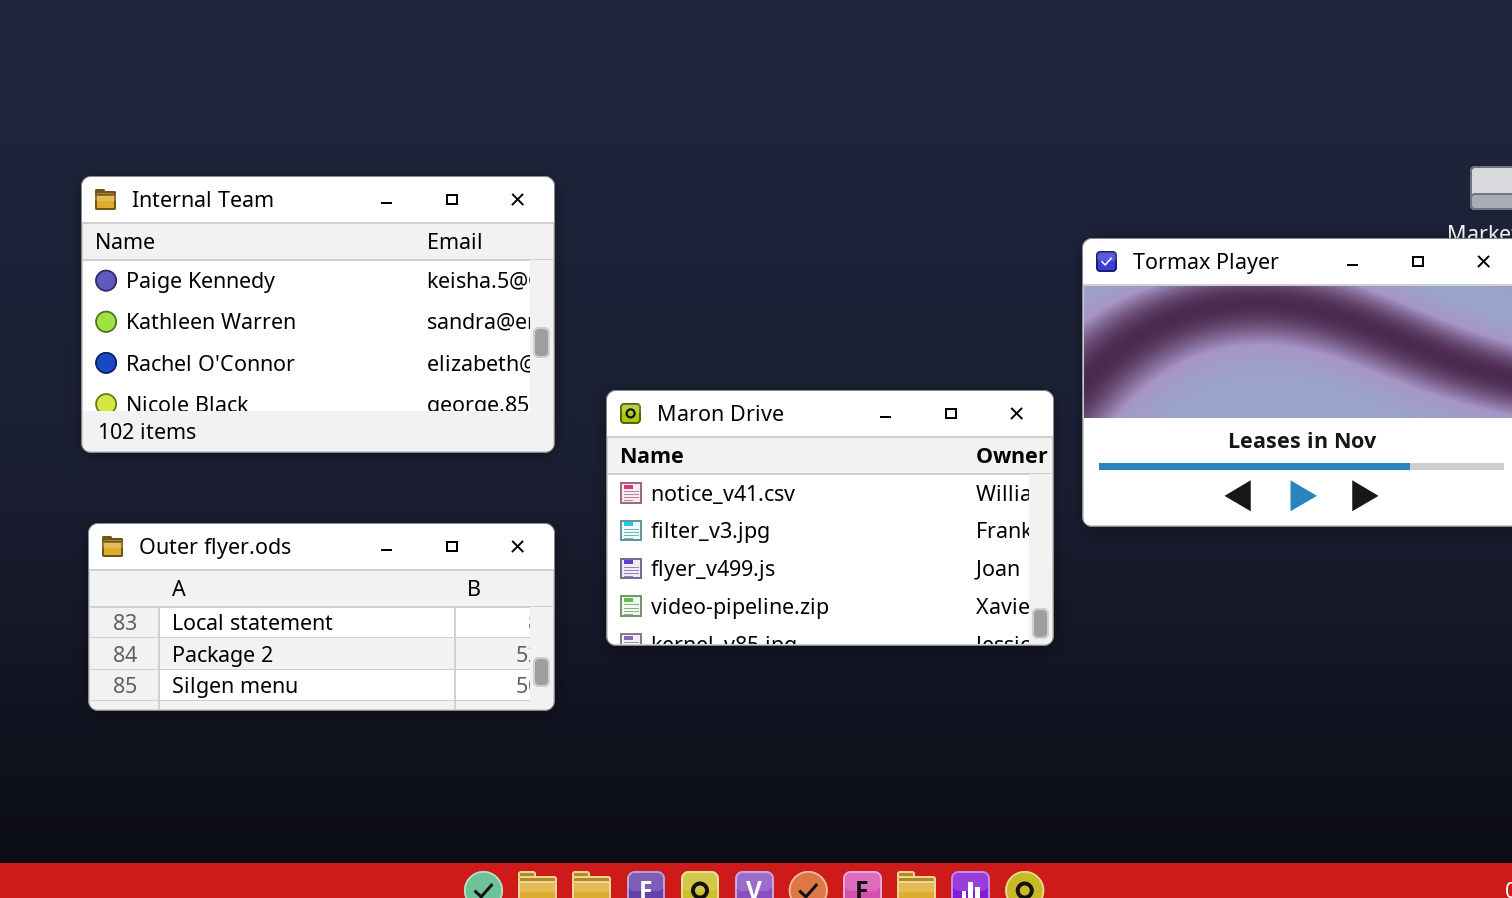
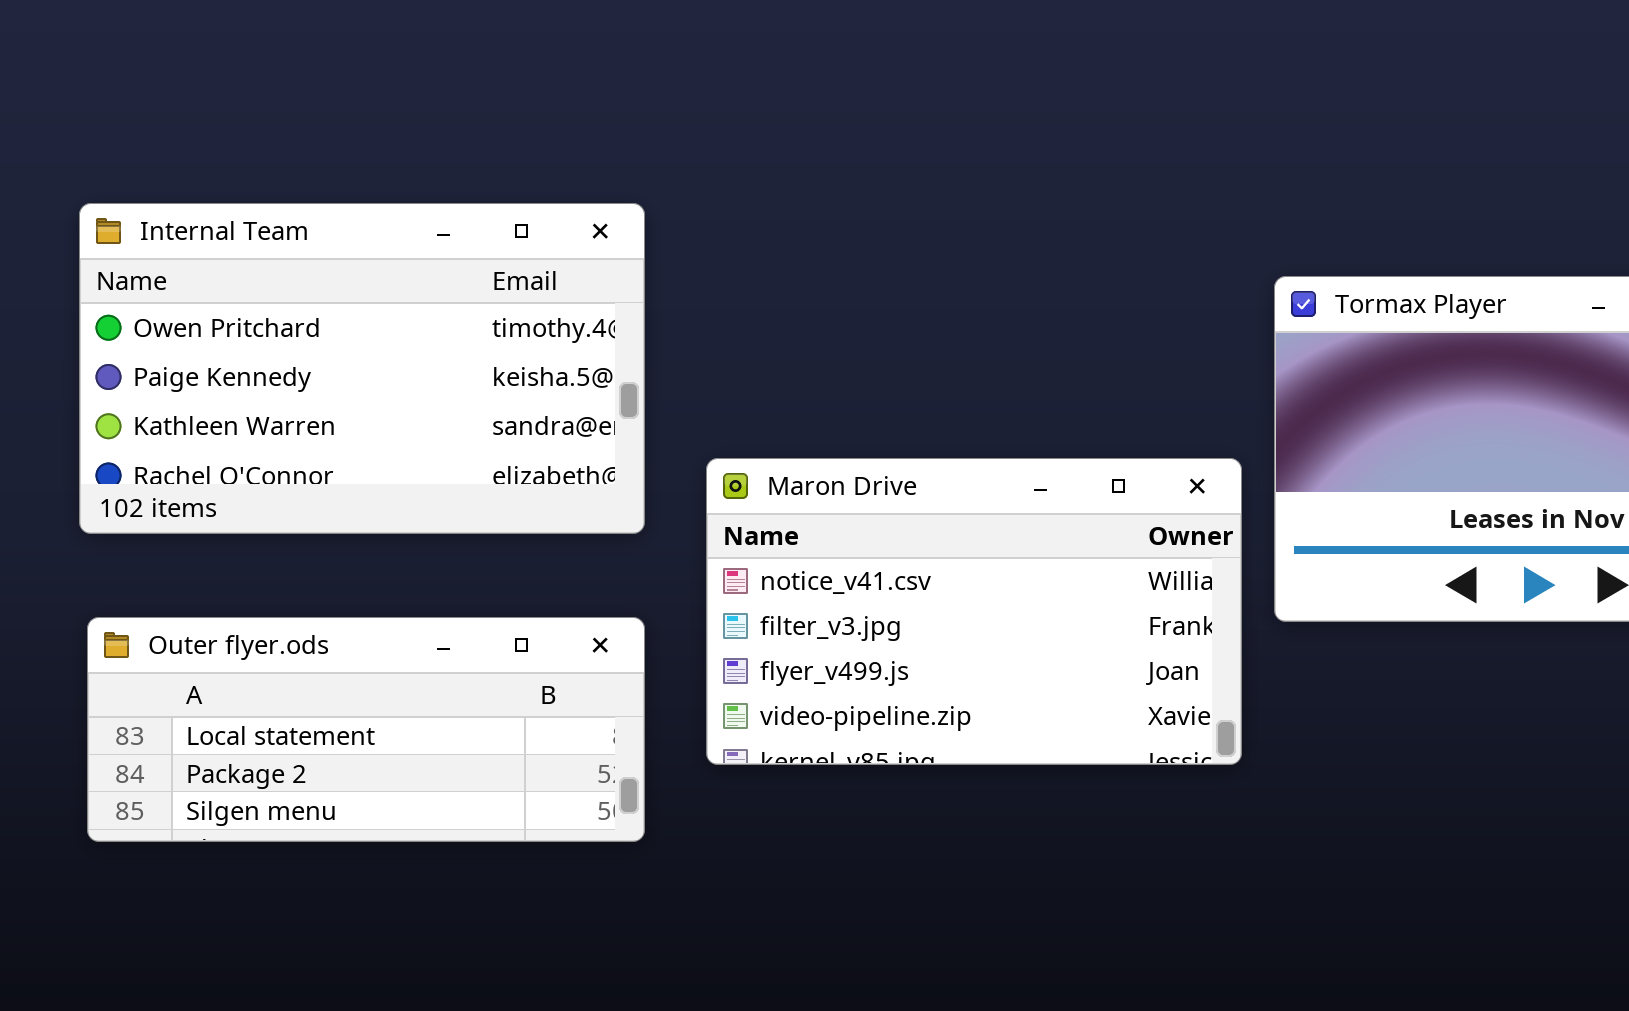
Internal Team: [81,176,555,453] -> [79,203,645,534], scrolled up 1 row

